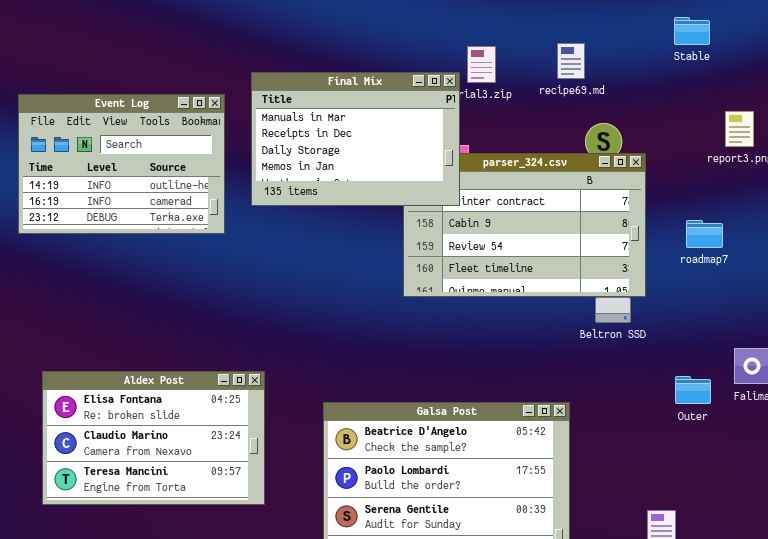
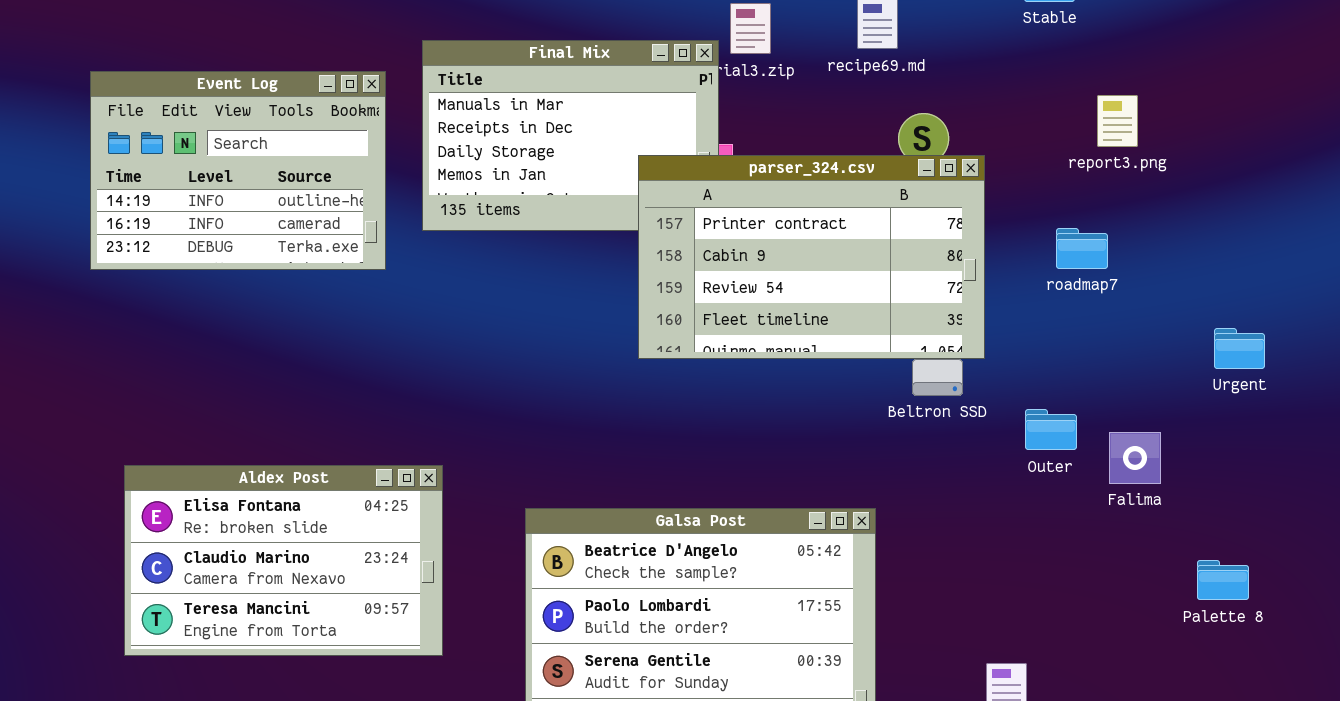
parser_324.csv: [403,153,646,297] -> [638,155,985,359], raised
roadmap7: [686,220,723,248] -> [1056,228,1108,269], moved
Outer: [675,376,711,404] -> [1025,409,1077,450], moved

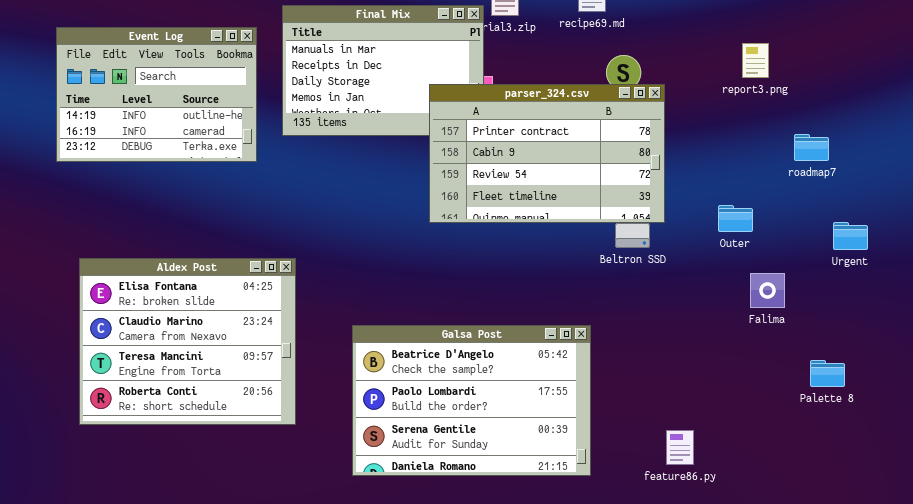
roadmap7: [1056,228,1108,269] -> [794,134,829,161], moved
Urgent: [1214,328,1265,369] -> [833,222,868,250], moved
Outer: [1025,409,1077,450] -> [718,205,753,232], moved
Aldex Post: [124,465,443,656] -> [79,258,296,425], resized

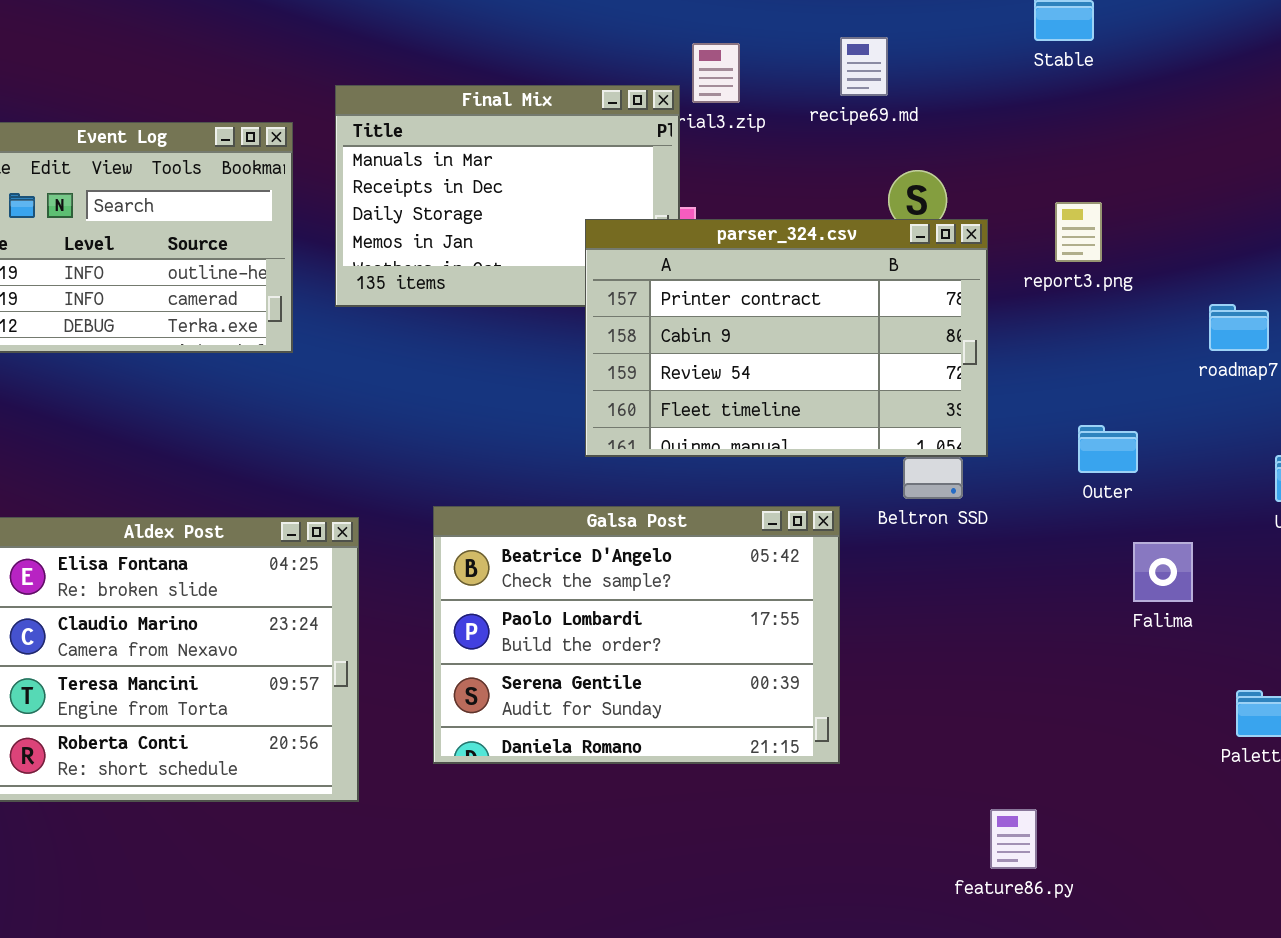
report3.png: [742,43,769,78] -> [1055,202,1102,262], moved
Galsa Post: [352,325,591,476] -> [433,506,840,764], moved

